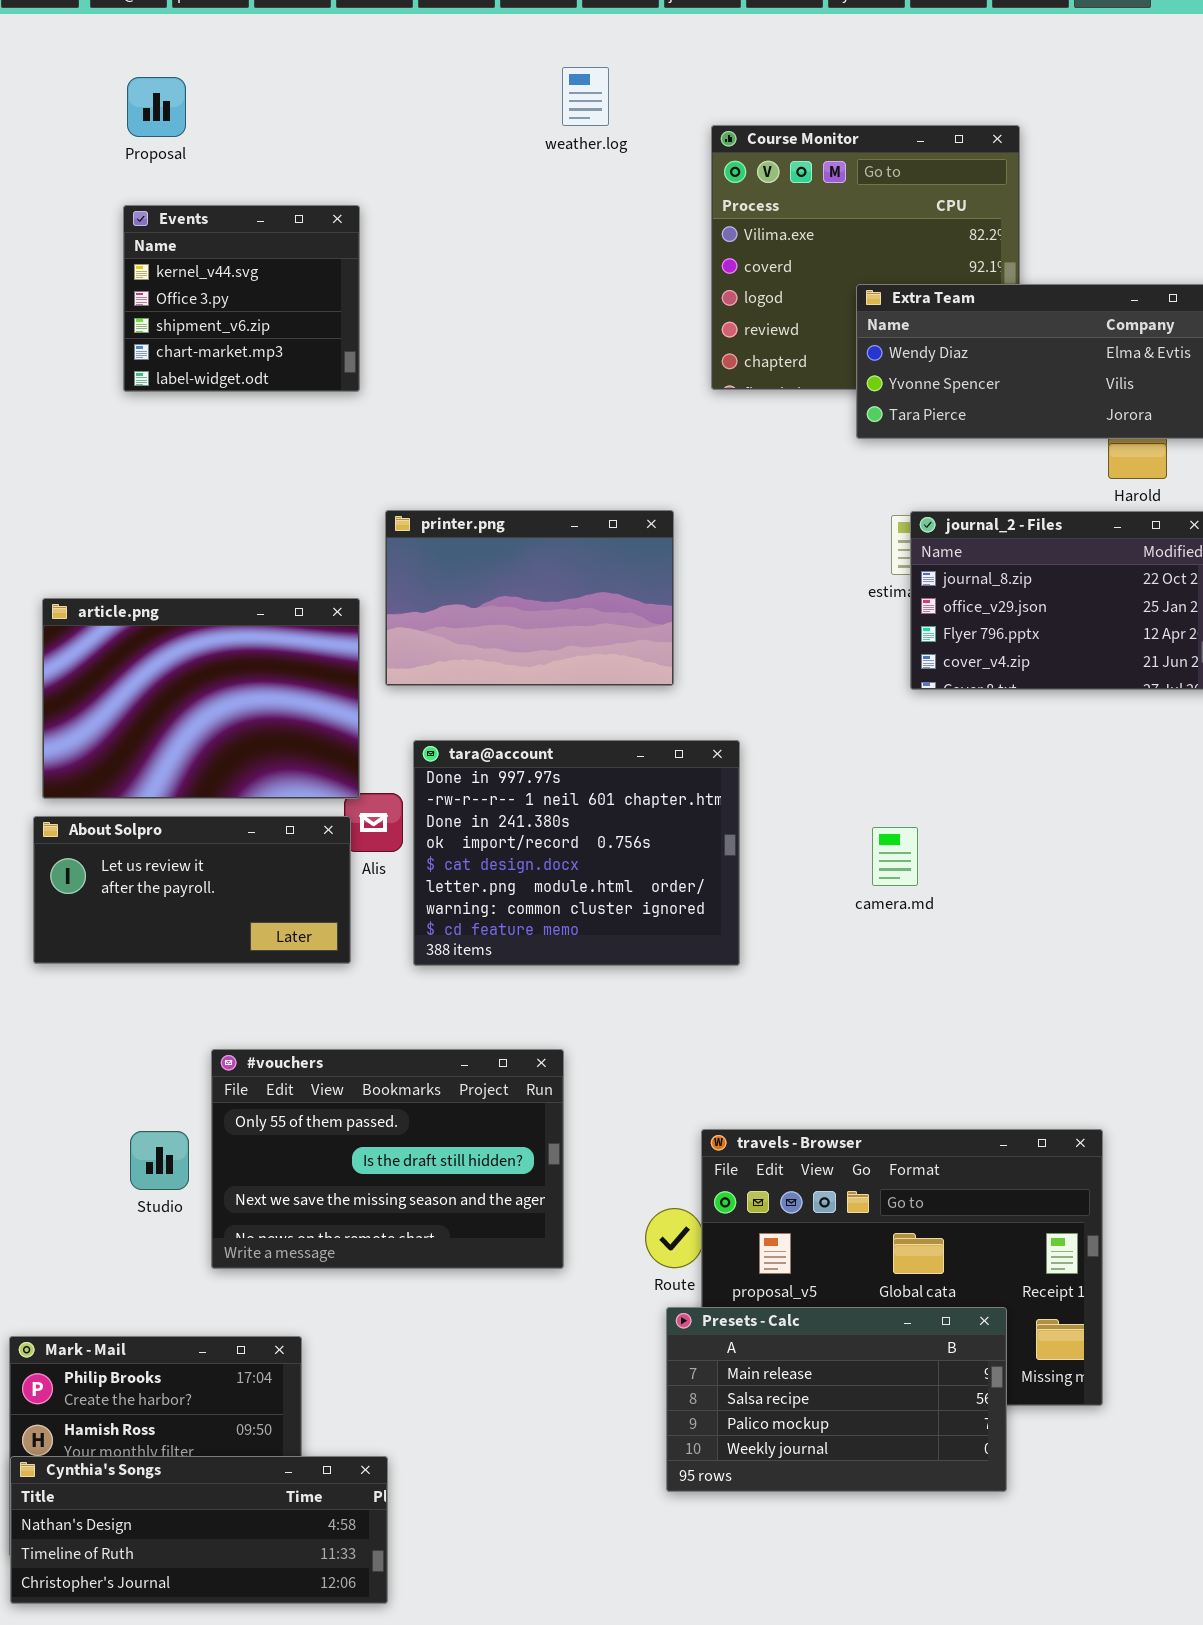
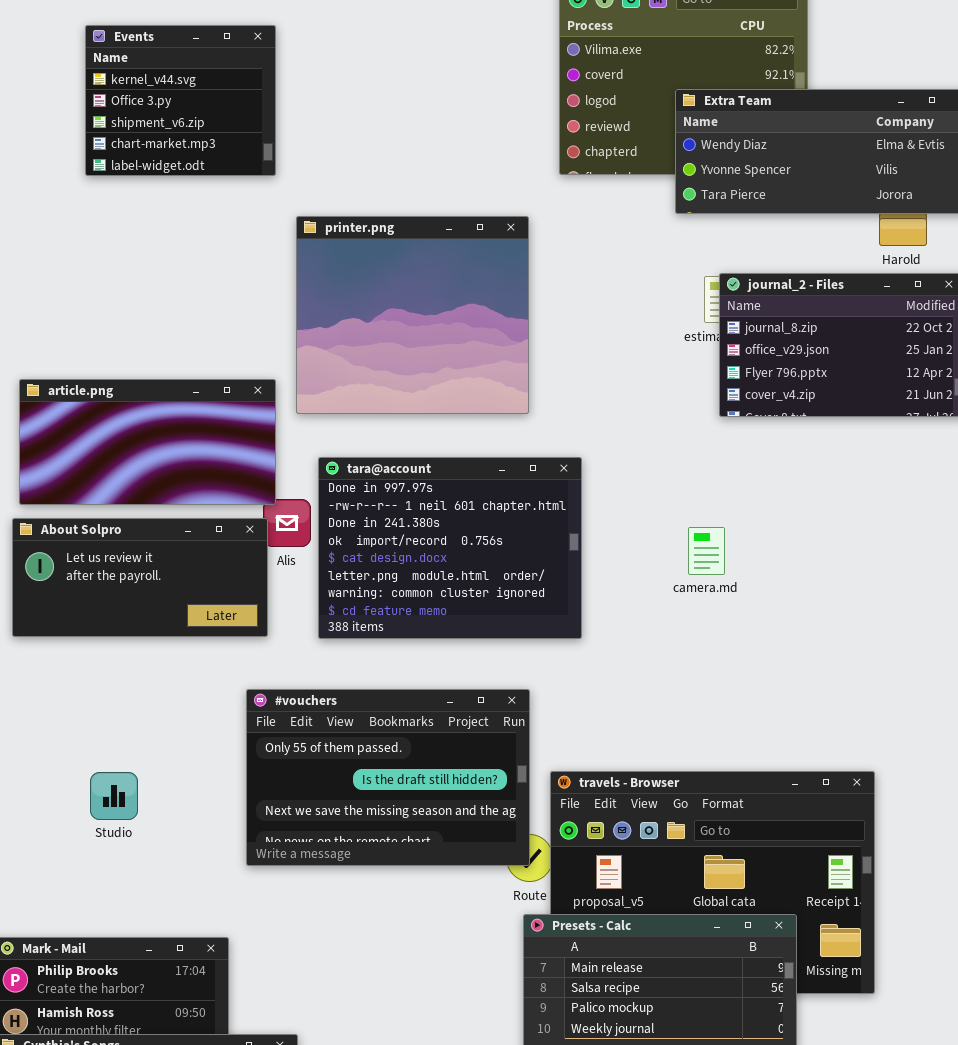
printer.png: [385,510,674,686] -> [296,216,529,414], resized
article.png: [42,598,360,799] -> [19,379,276,505], resized
#vouchers: [211,1049,564,1269] -> [246,689,530,866], moved

